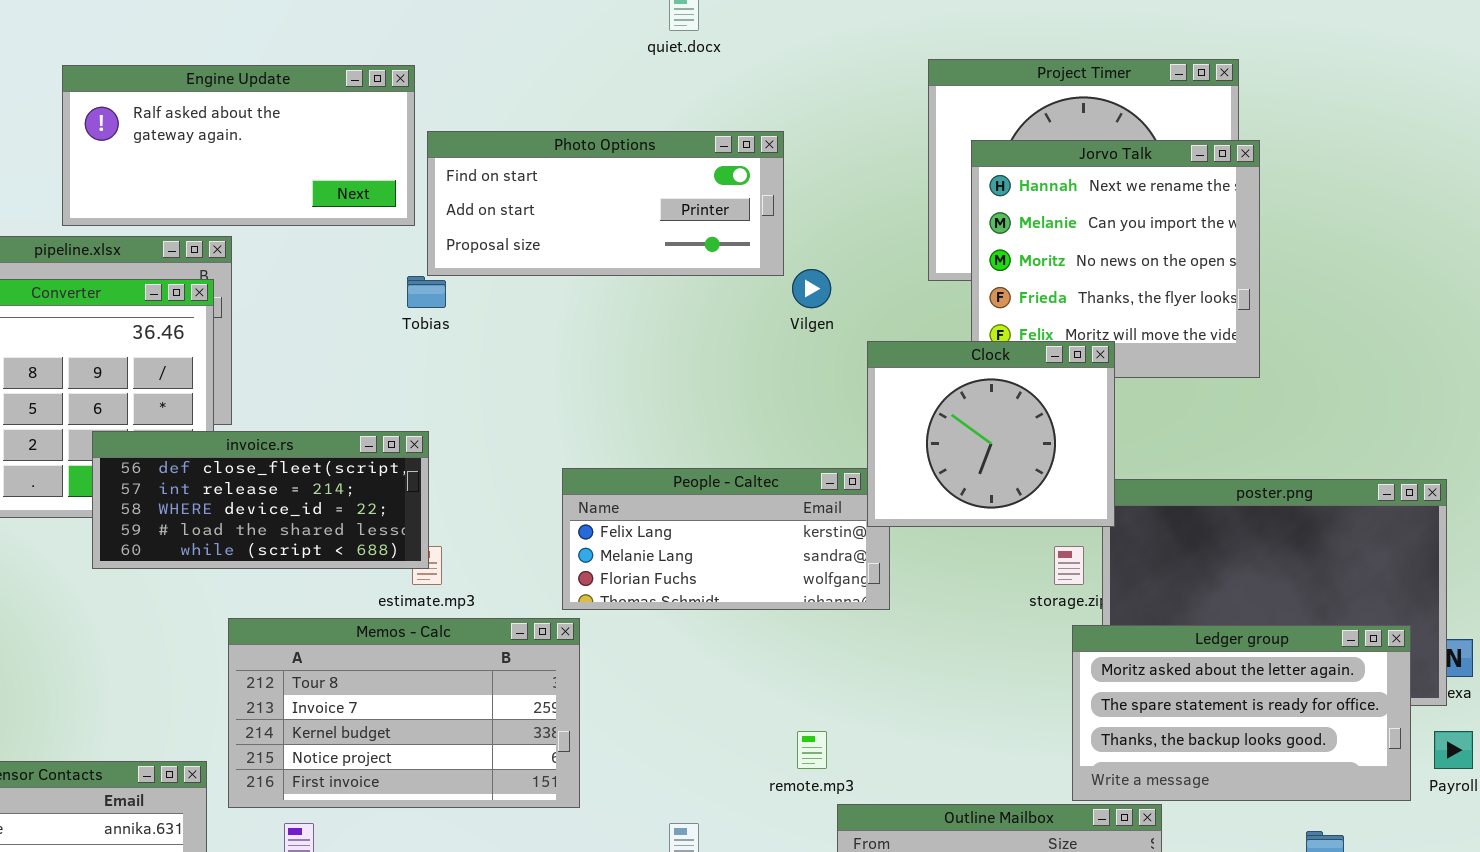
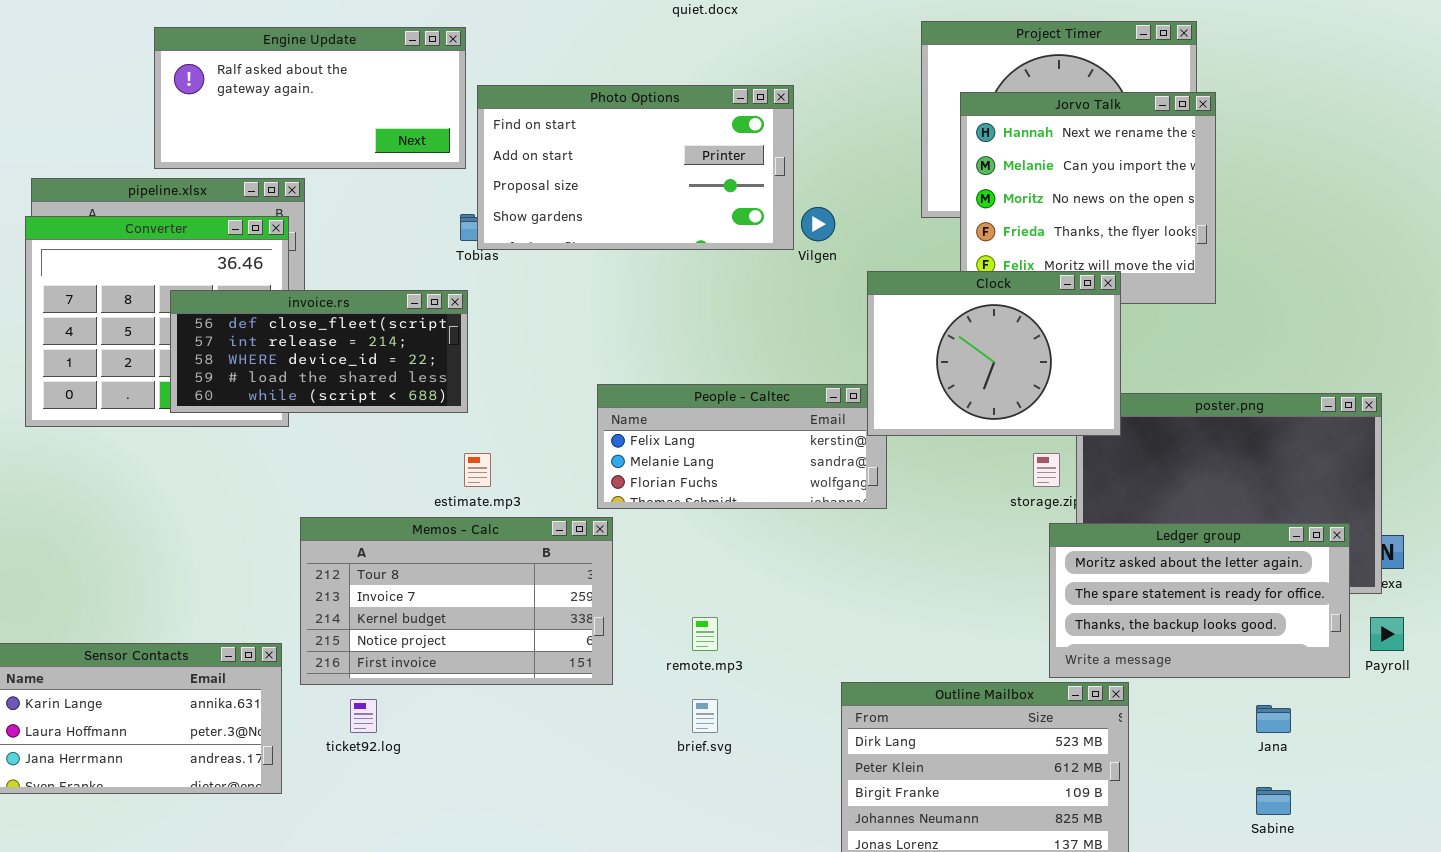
Photo Options: [427,131,784,276] -> [477,85,794,250], resized
Clock: [867,341,1115,527] -> [867,271,1121,436], resized
invoice.rs: [92,431,429,569] -> [170,290,468,413], moved
remote.mp3: [797,731,827,769] -> [692,617,718,651], moved

